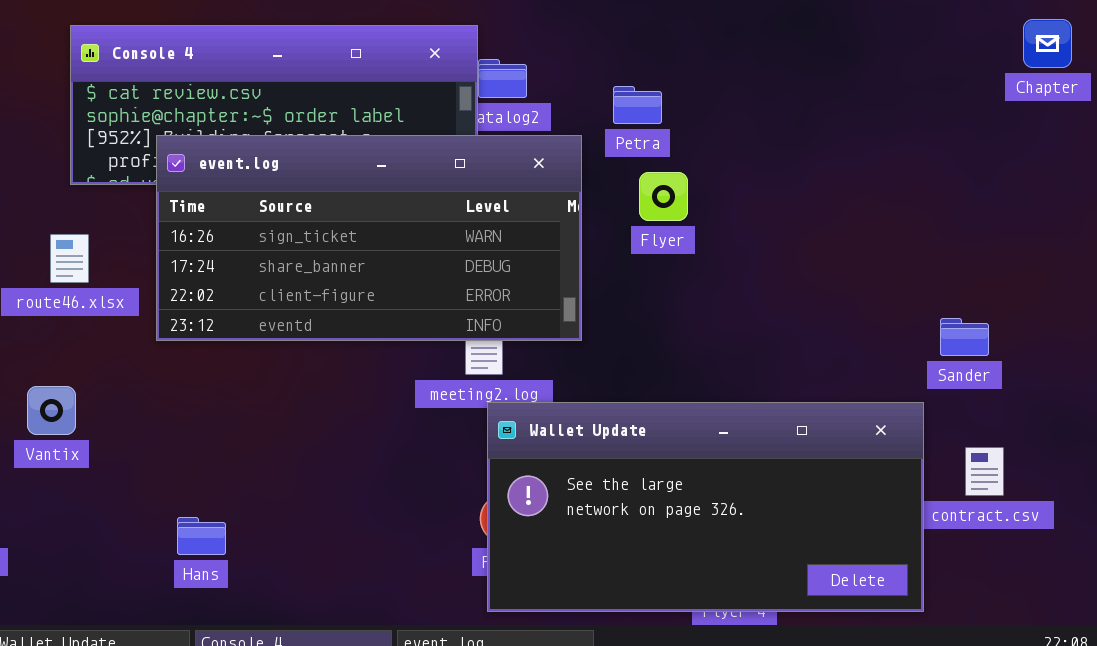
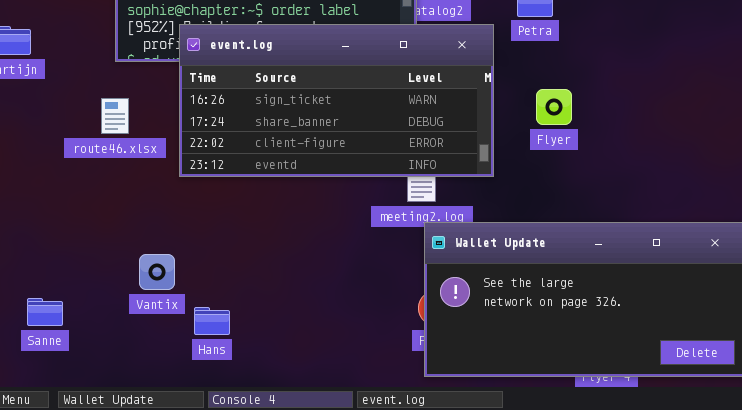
Flyer: [639,172,688,221] -> [536,89,572,125], moved
Vantix: [27,386,76,435] -> [139,254,175,290], moved

